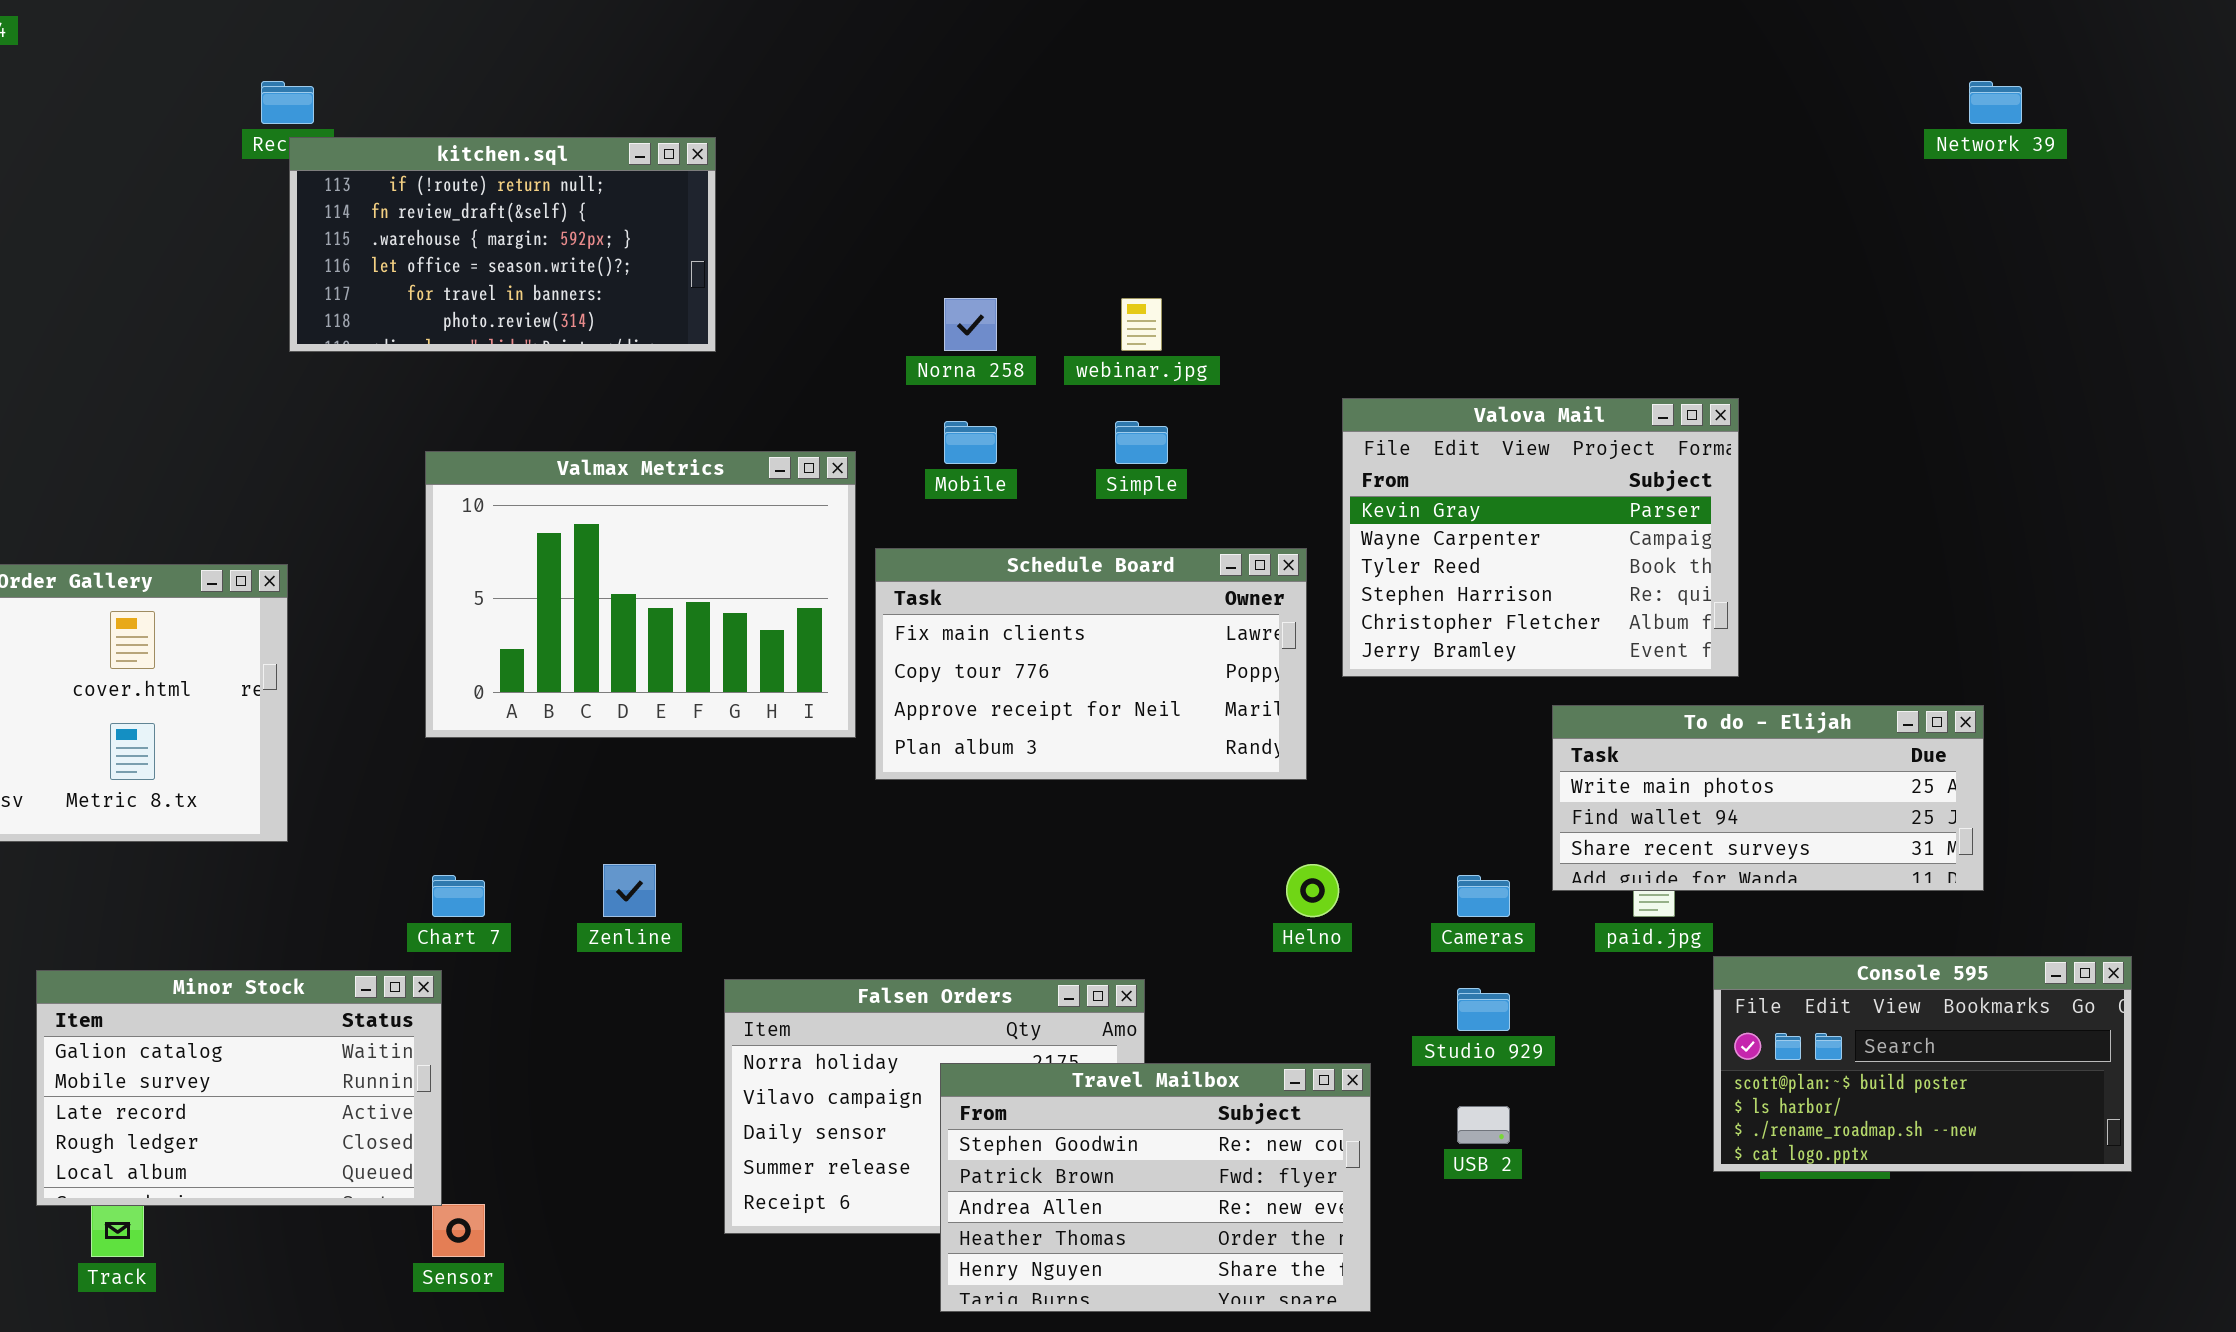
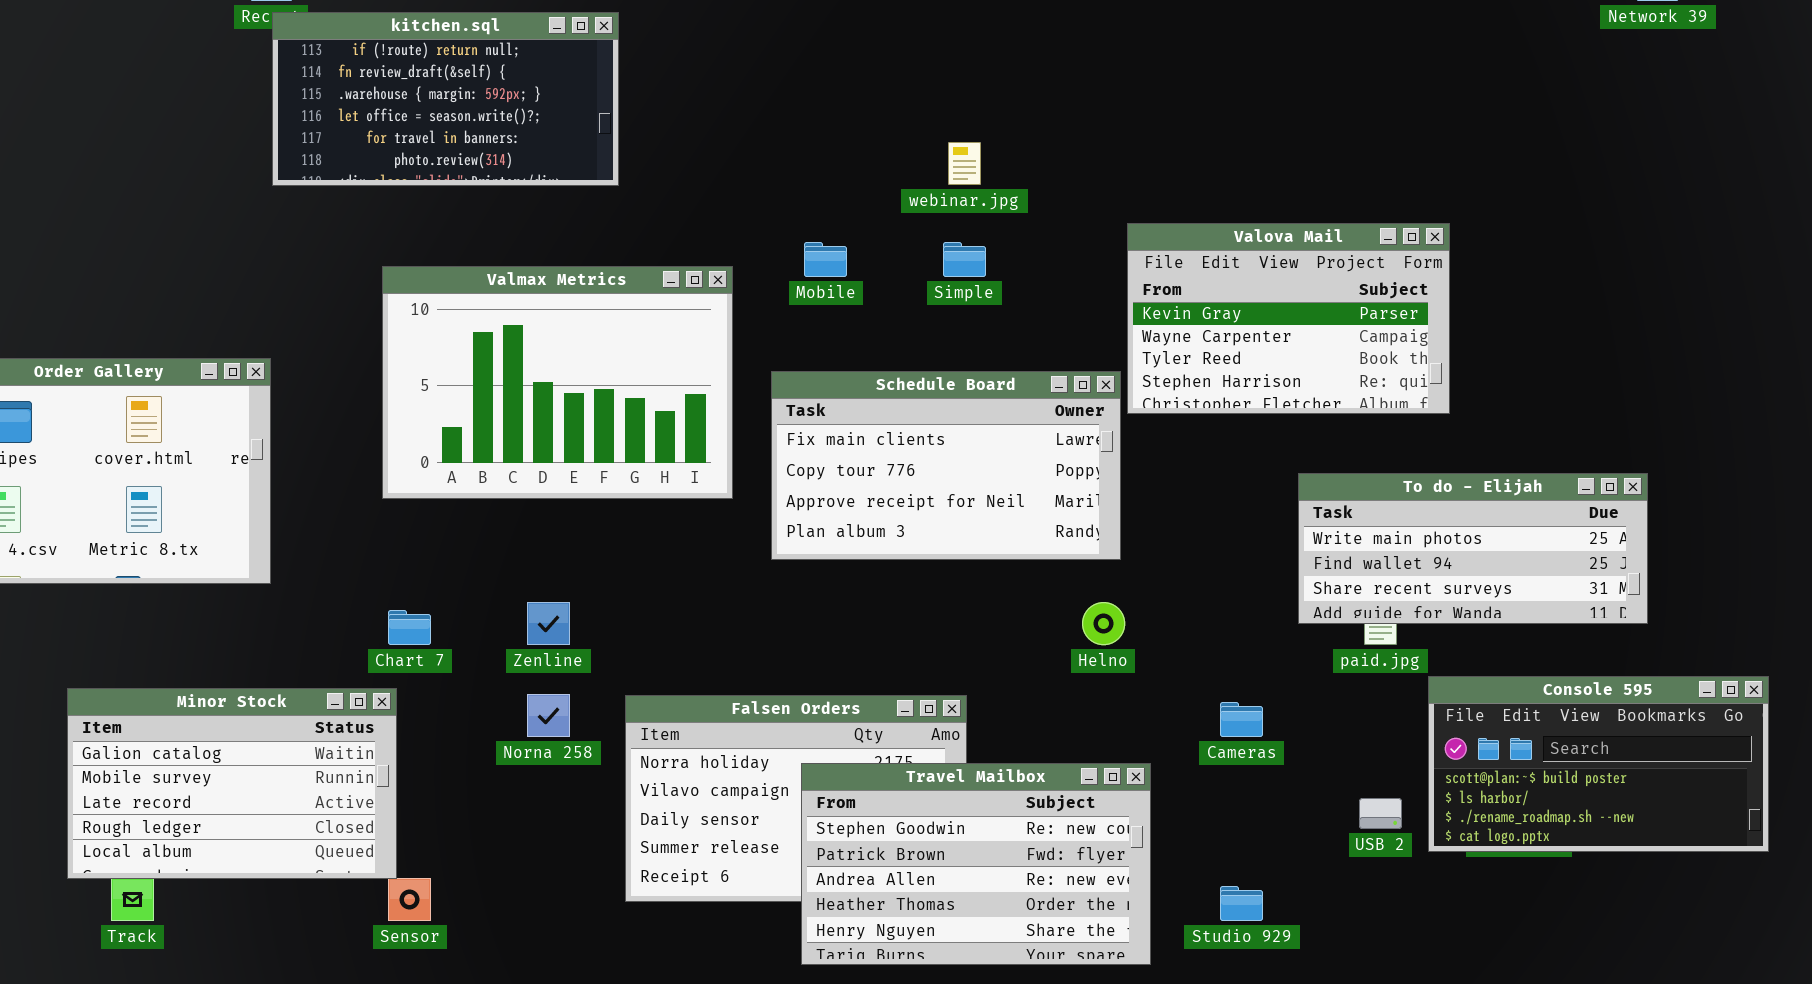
Norna 258: [944,298,997,351] -> [527,694,570,737], moved
Valova Mail: [1342,398,1739,677] -> [1127,223,1450,414], resized
Schedule Board: [875,548,1307,780] -> [771,371,1121,560], moved
Cameras: [1457,875,1510,917] -> [1220,702,1263,737], moved
Studio 929: [1457,988,1510,1031] -> [1220,886,1263,921], moved
USB 2: [1457,1106,1510,1144] -> [1359,798,1402,829], moved

